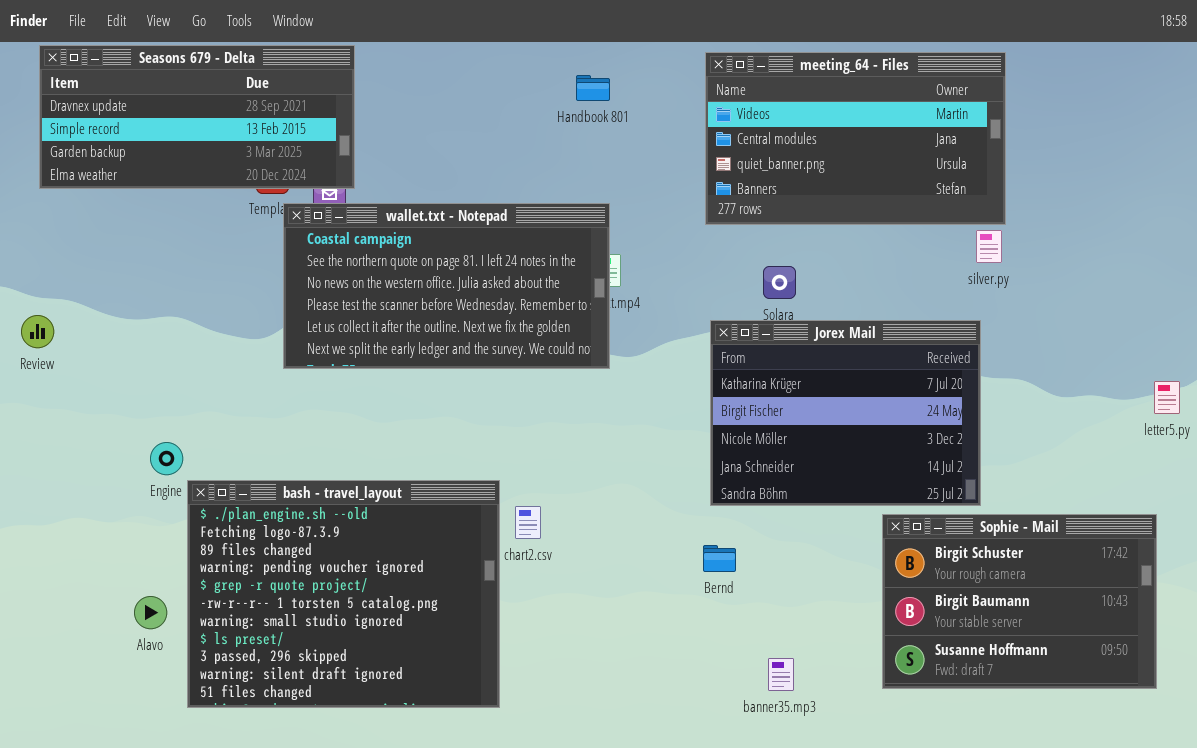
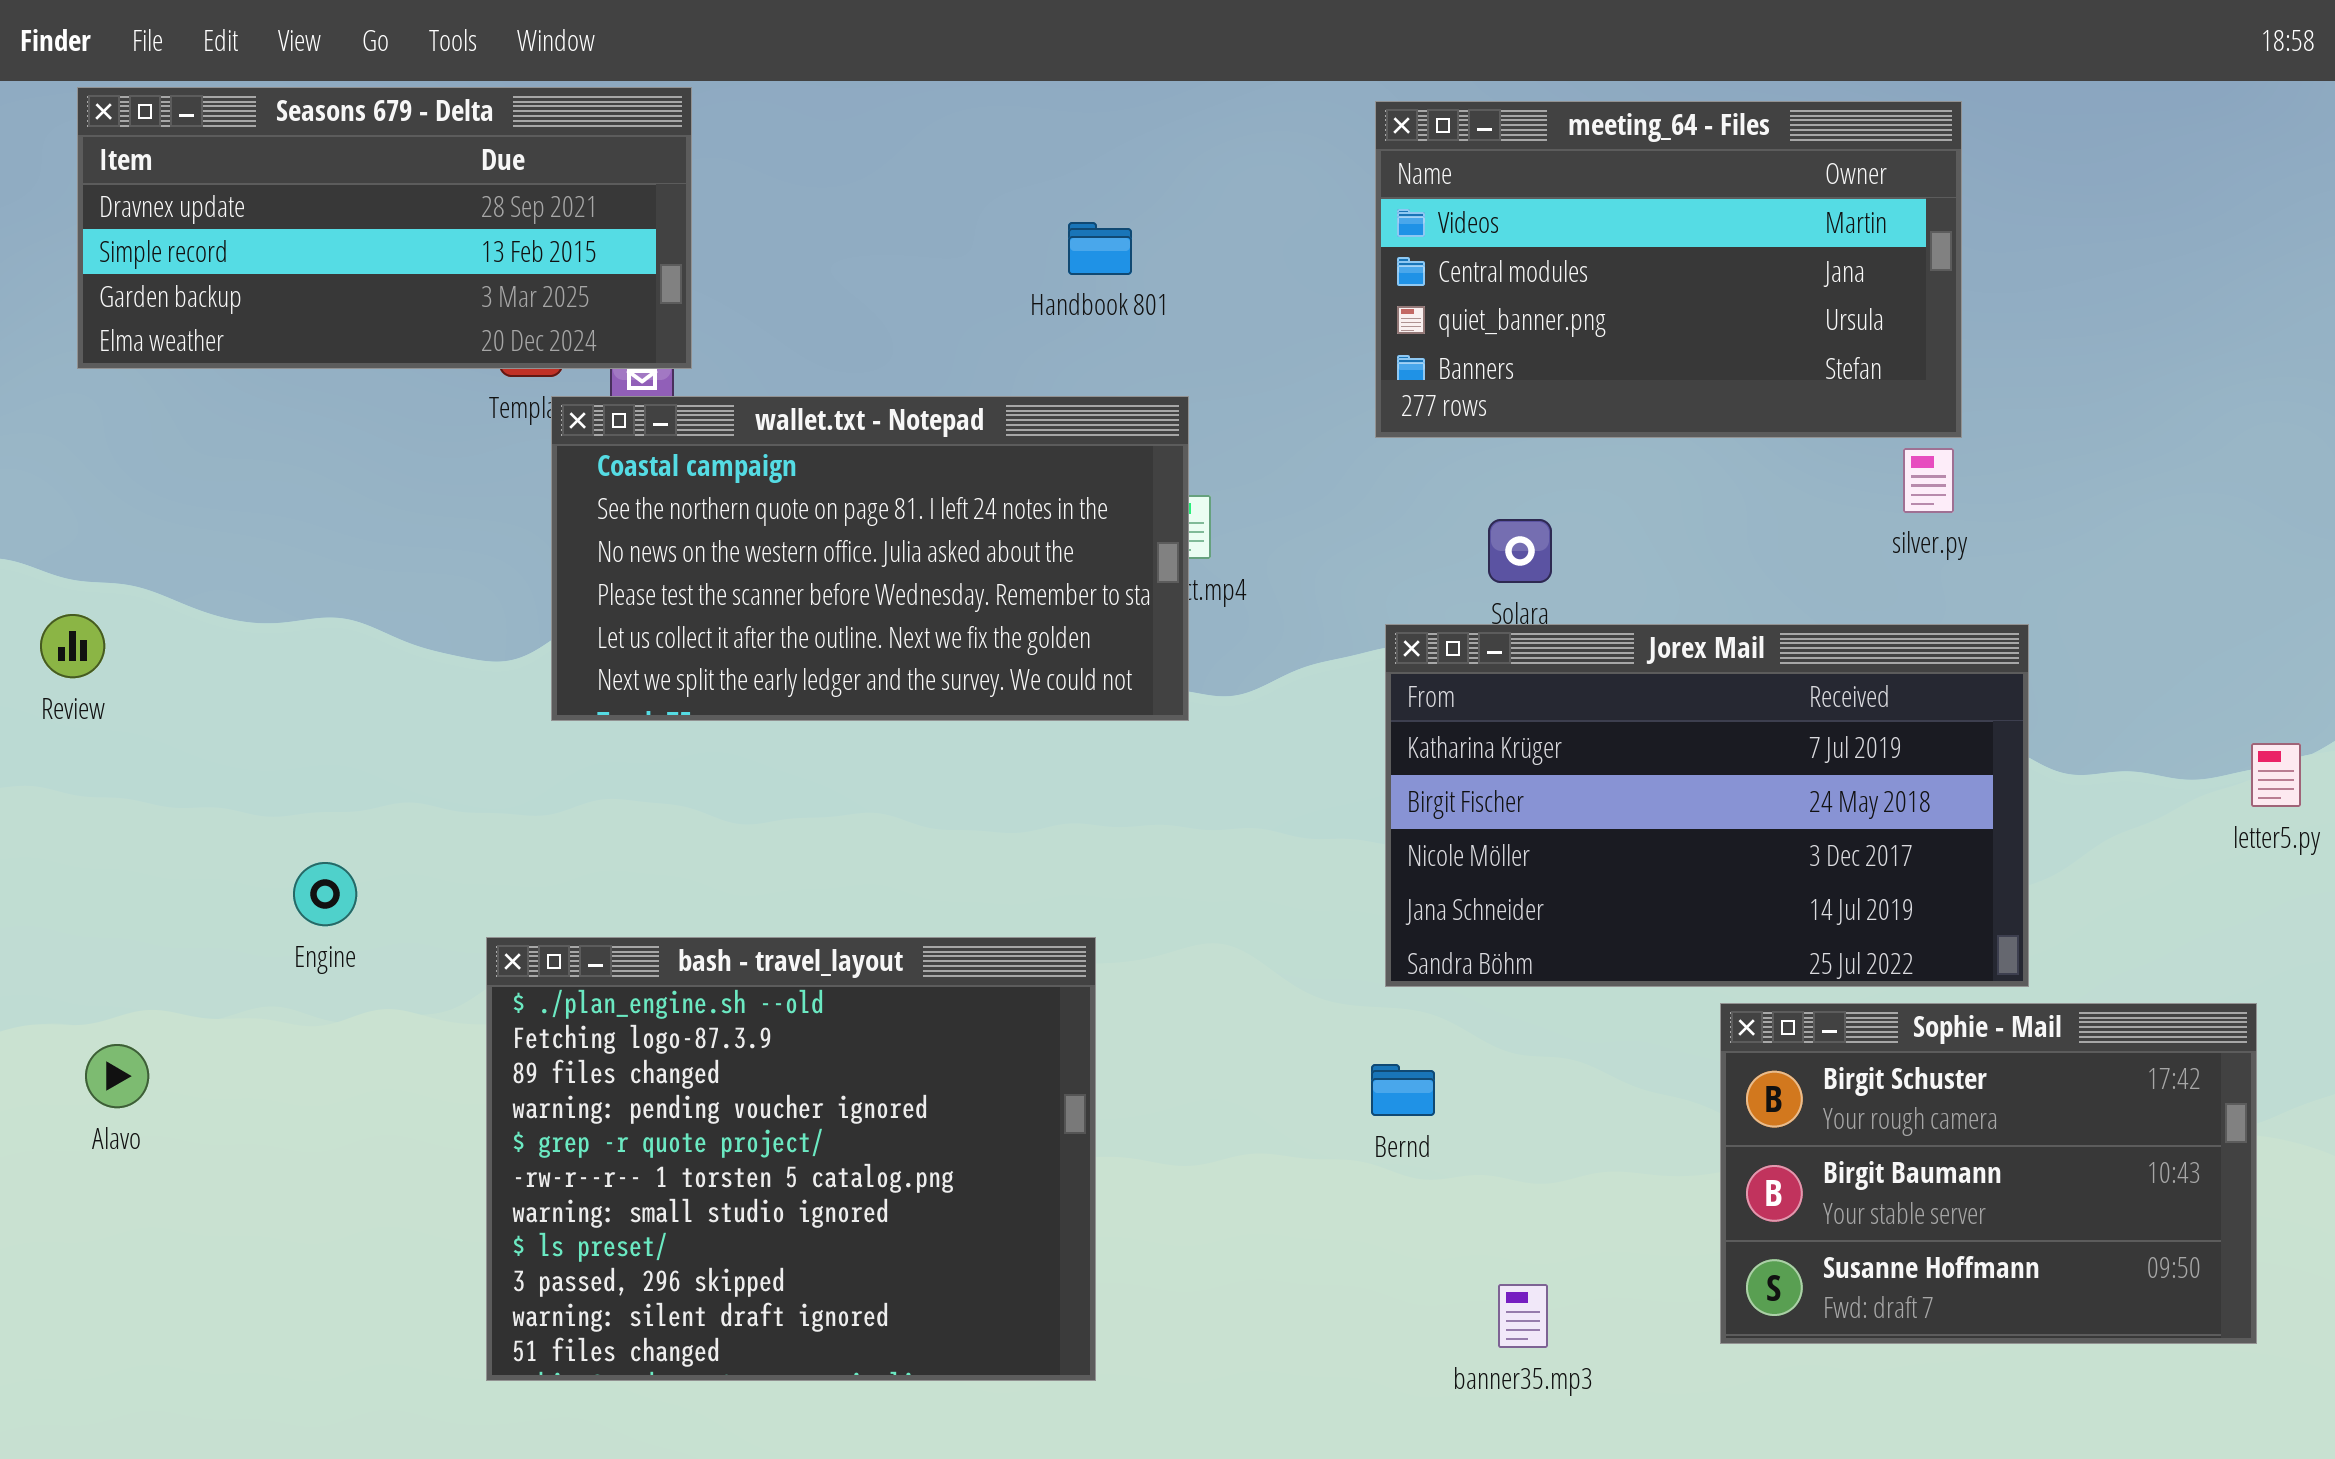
Handbook 801: [576,75,610,101] -> [1068,222,1132,275], moved
Jorex Mail: [710,320,981,506] -> [1385,624,2029,987], resized
bash - travel_layout: [187,480,500,708] -> [486,937,1096,1381], moved
Alavo: [134,596,167,629] -> [85,1044,149,1108], moved

